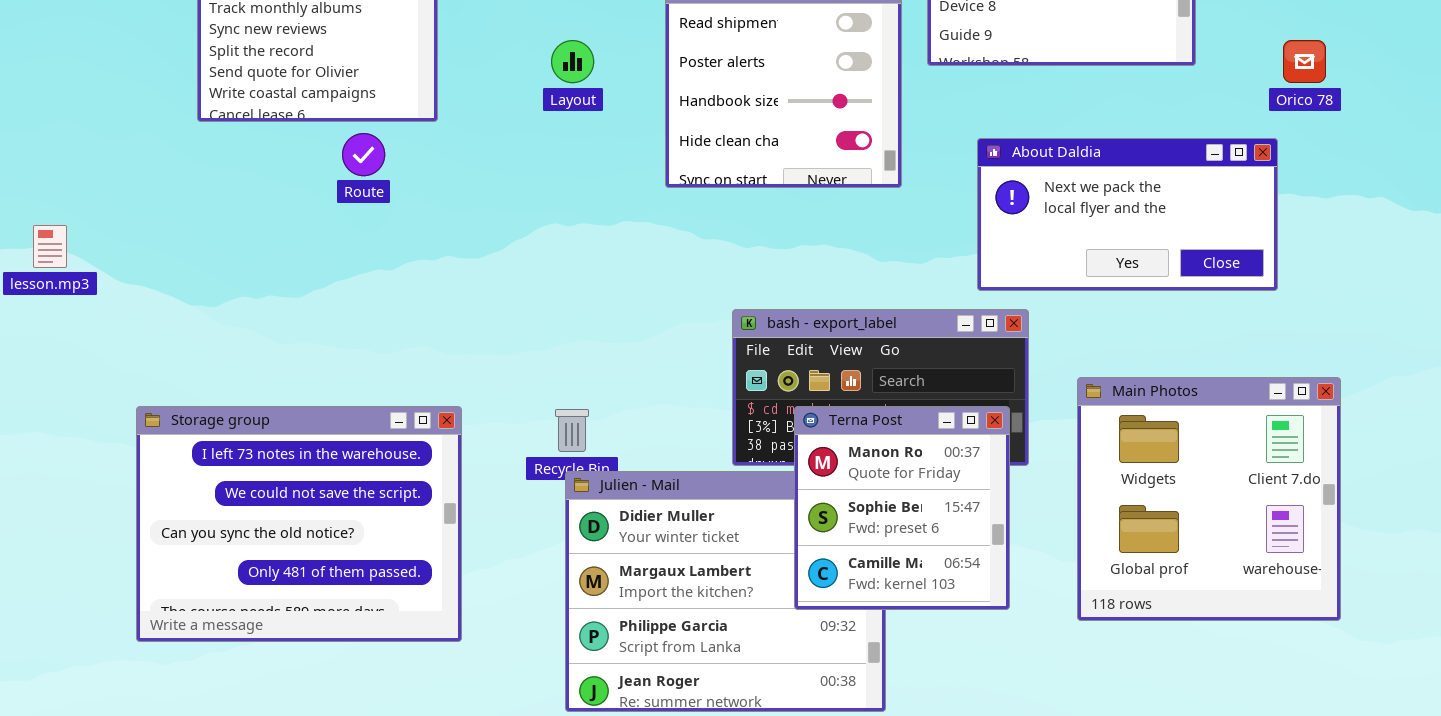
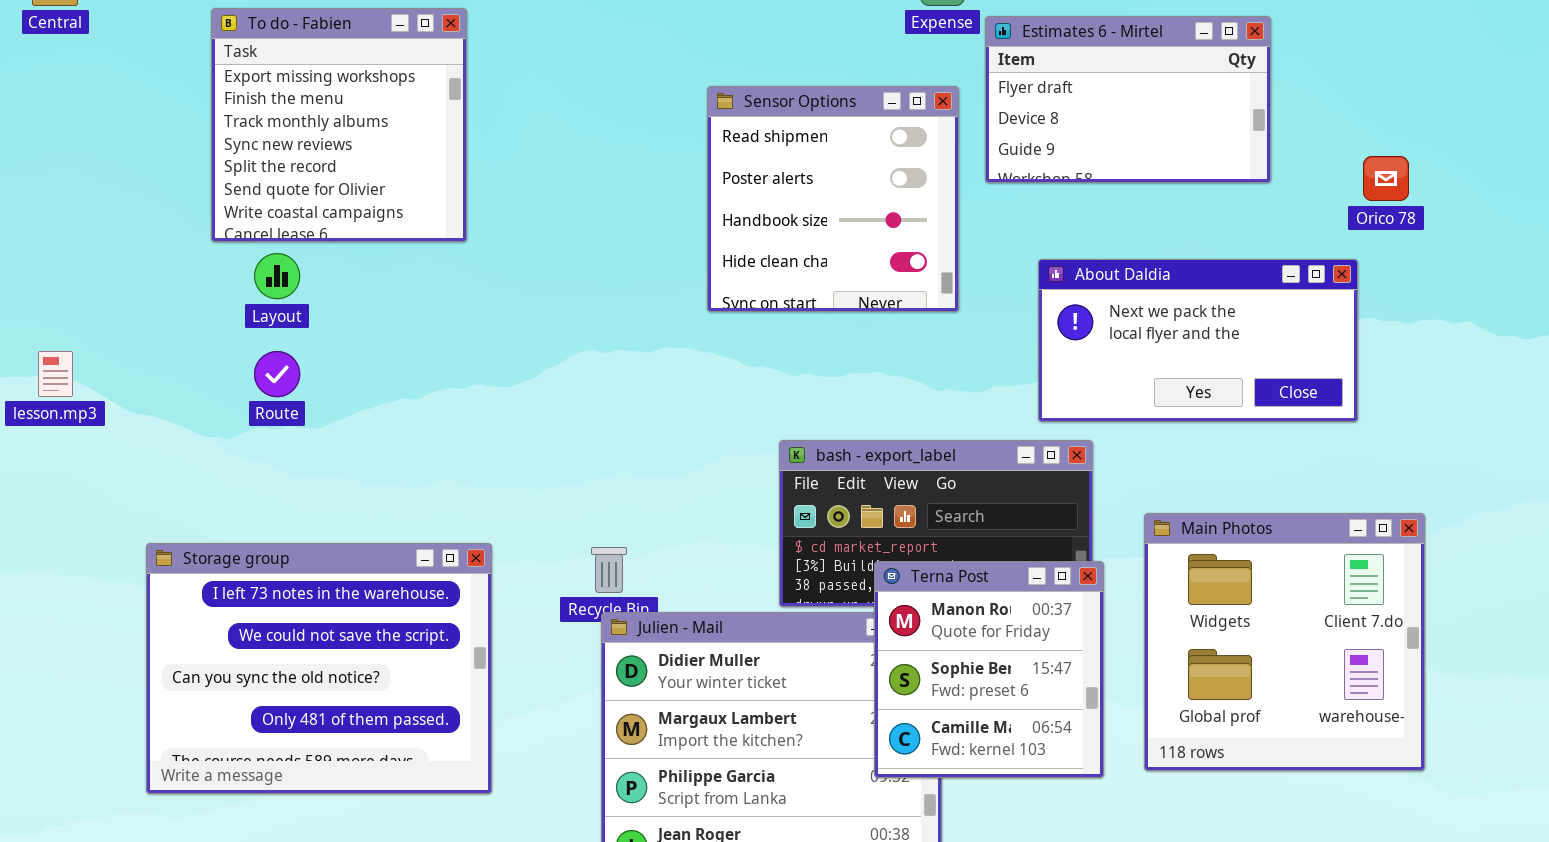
Layout: [551,40,594,83] -> [254,253,300,299], moved
Route: [342,133,385,176] -> [254,351,300,397], moved
Terna Post: [794,406,1010,610] -> [874,561,1104,778], moved

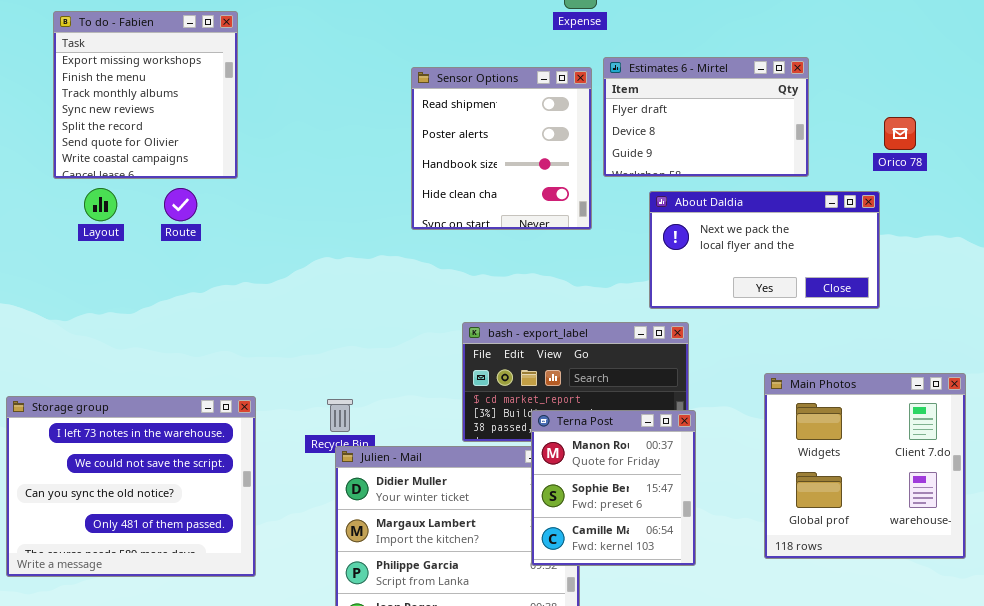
Estimates 6 - Mirtel: [985,16,1271,183] -> [603,57,809,177], moved
Route: [254,351,300,397] -> [164,188,197,221], moved
Main Photos: [1144,513,1425,771] -> [764,373,966,559], moved

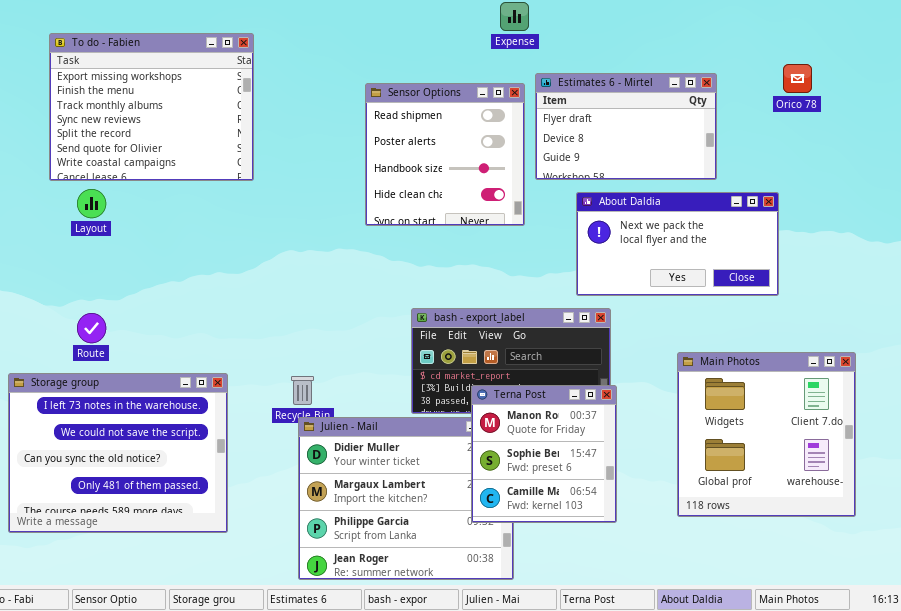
To do - Fabien: [53,11,238,179] -> [49,33,254,181], resized
Orico 78: [884,117,916,150] -> [783,64,812,93], moved
Route: [164,188,197,221] -> [77,313,106,343], moved

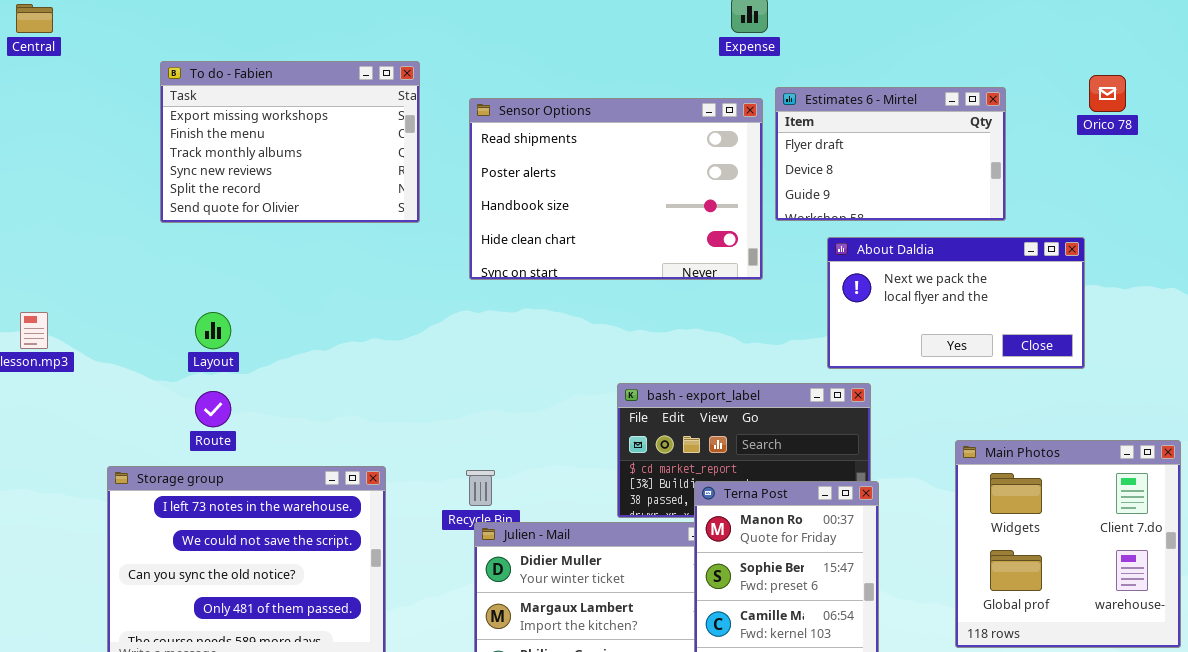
To do - Fabien: [49,33,254,181] -> [160,61,420,223], resized
Sensor Options: [365,83,525,226] -> [469,98,763,280], resized
Layout: [77,189,106,218] -> [195,312,231,349], moved

